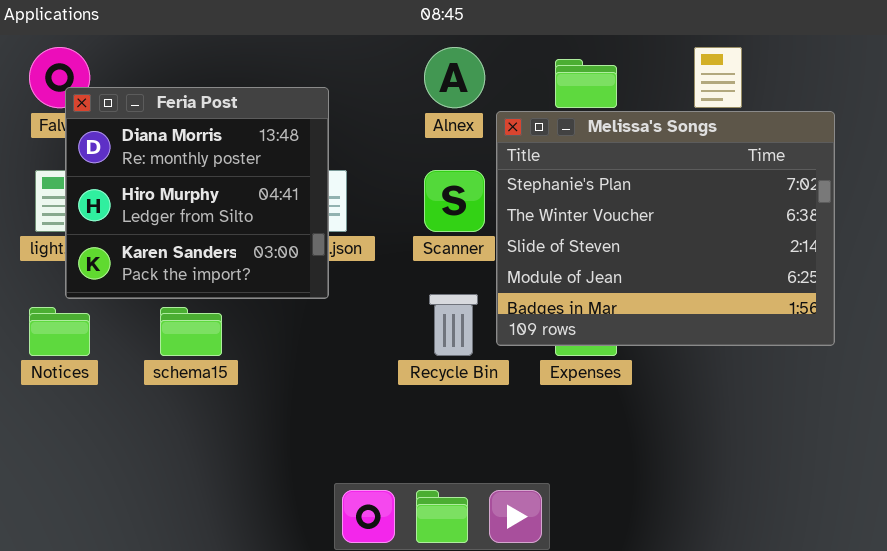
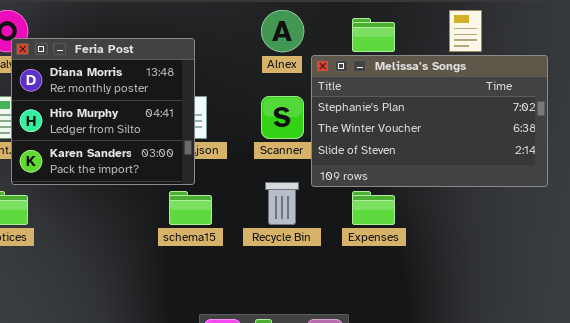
Melissa's Songs: [496,111,835,346] -> [311,55,548,187], resized
schema15: [160,307,222,356] -> [169,191,212,225], moved

